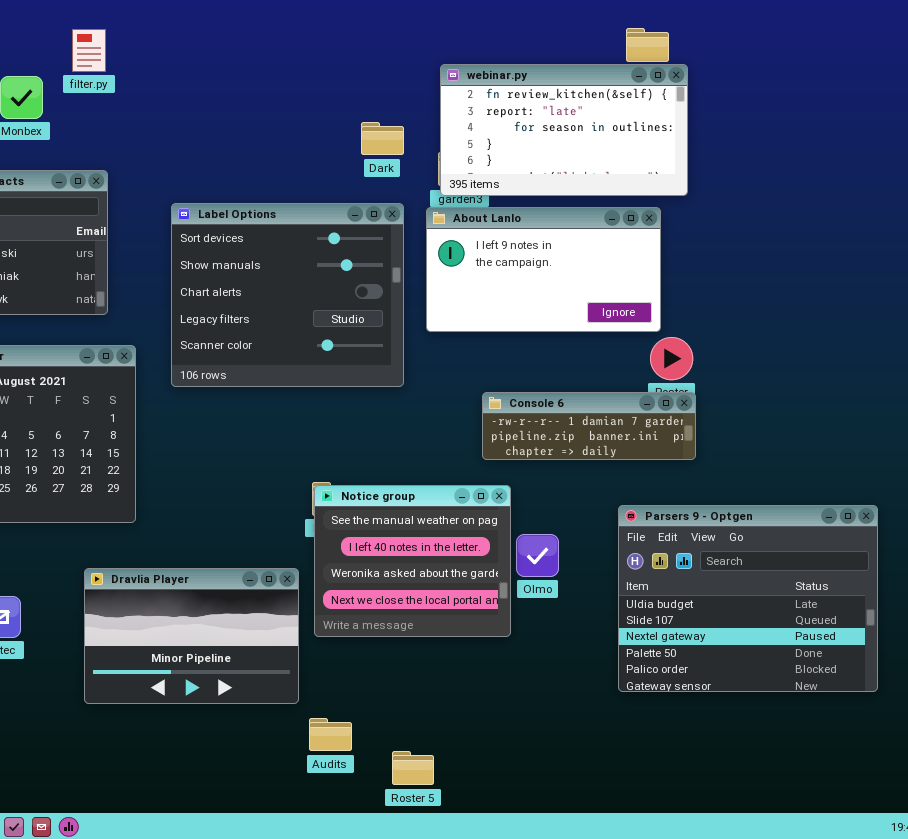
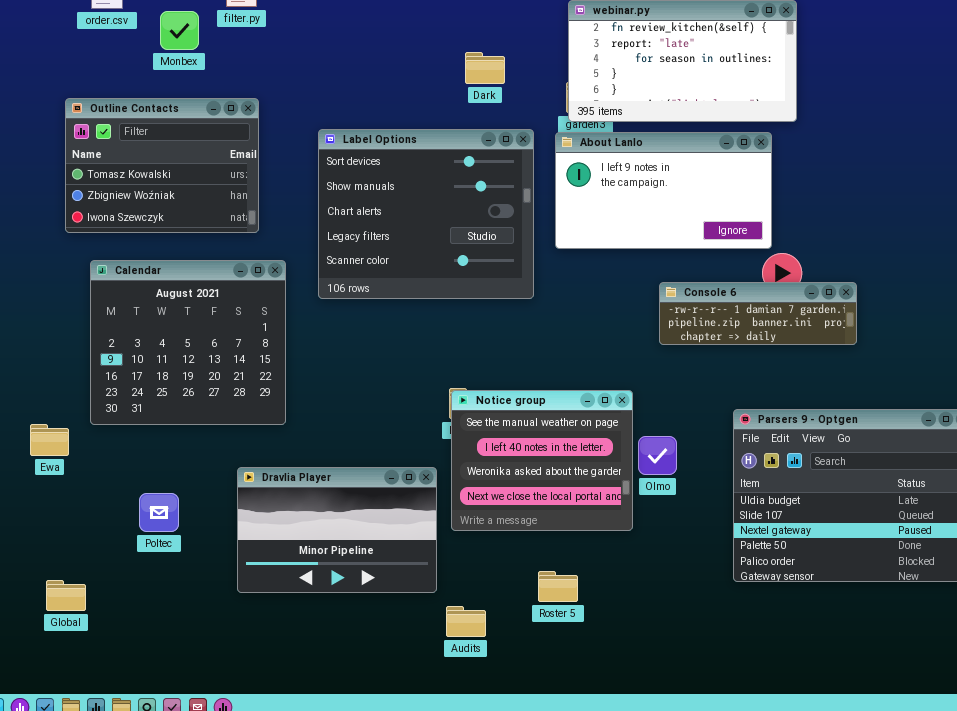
Dark: [361,122,404,155] -> [465,52,505,84], moved
Console 6: [482,392,696,460] -> [659,282,857,345], moved
Roster 5: [392,751,434,785] -> [538,571,578,602], moved

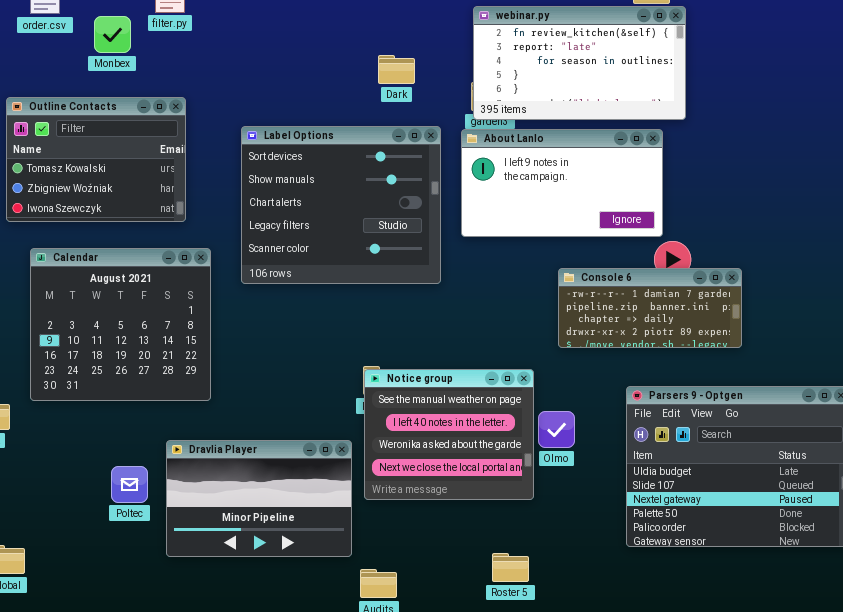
Console 6: [659,282,857,345] -> [558,268,742,348], resized
Poltec: [139,493,179,532] -> [111,466,148,503], moved
Roster 5: [538,571,578,602] -> [492,553,529,582], moved

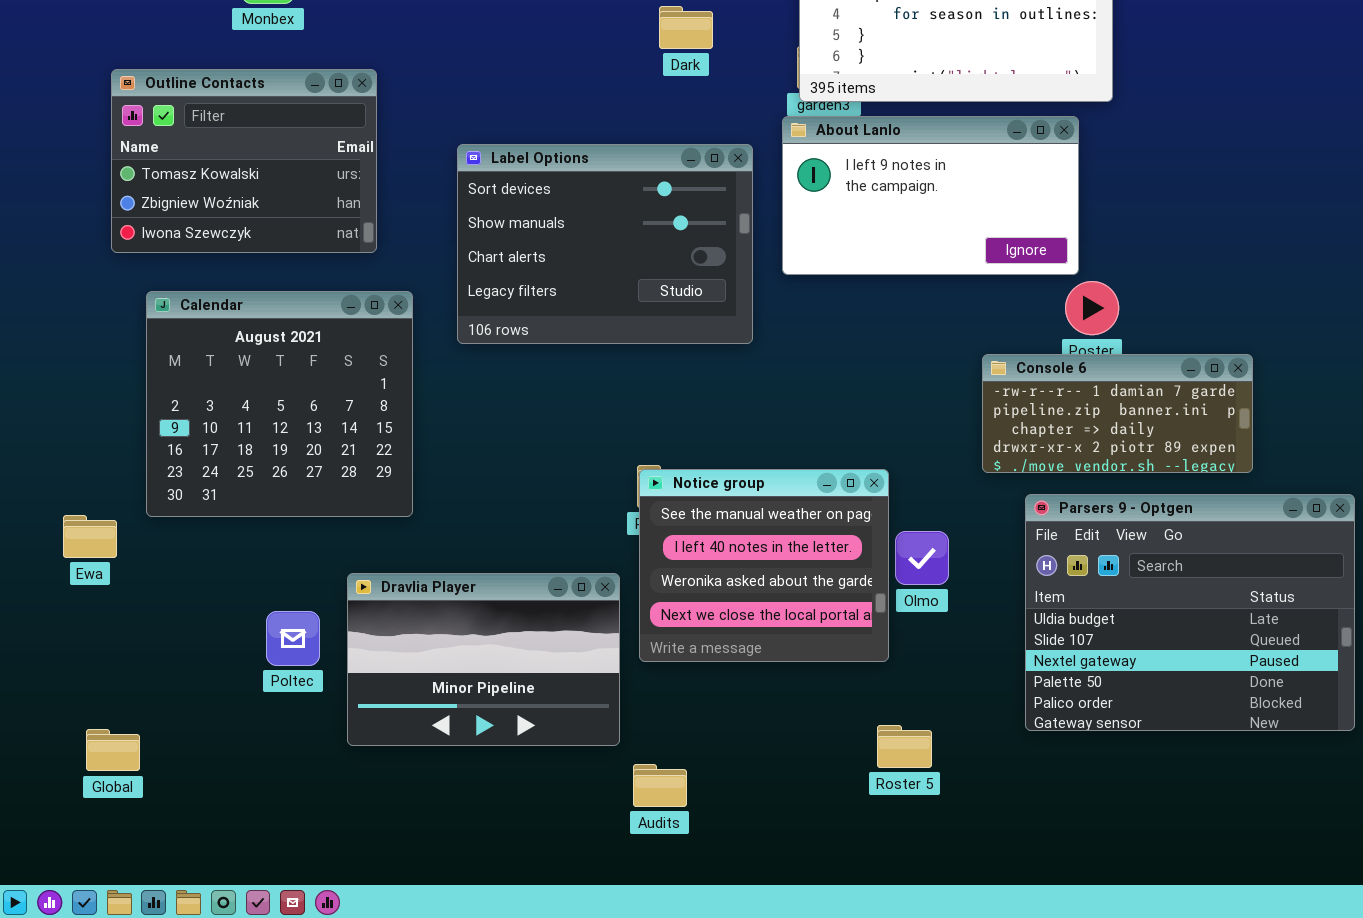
Label Options: [241,126,441,284] -> [457,144,753,344], resized
Console 6: [558,268,742,348] -> [982,354,1253,473], moved
Roster 5: [492,553,529,582] -> [877,725,932,768], moved

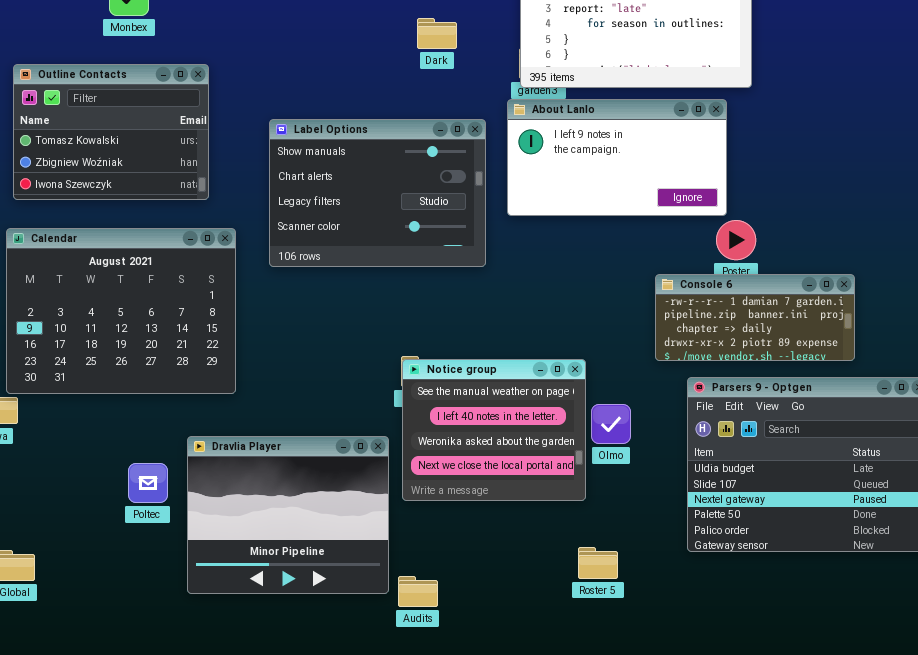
Label Options: [457,144,753,344] -> [269,119,486,267], scrolled down 1 row
Calendar: [146,291,413,517] -> [6,228,236,394], resized
Dravlia Player: [347,573,620,746] -> [187,436,389,594], resized

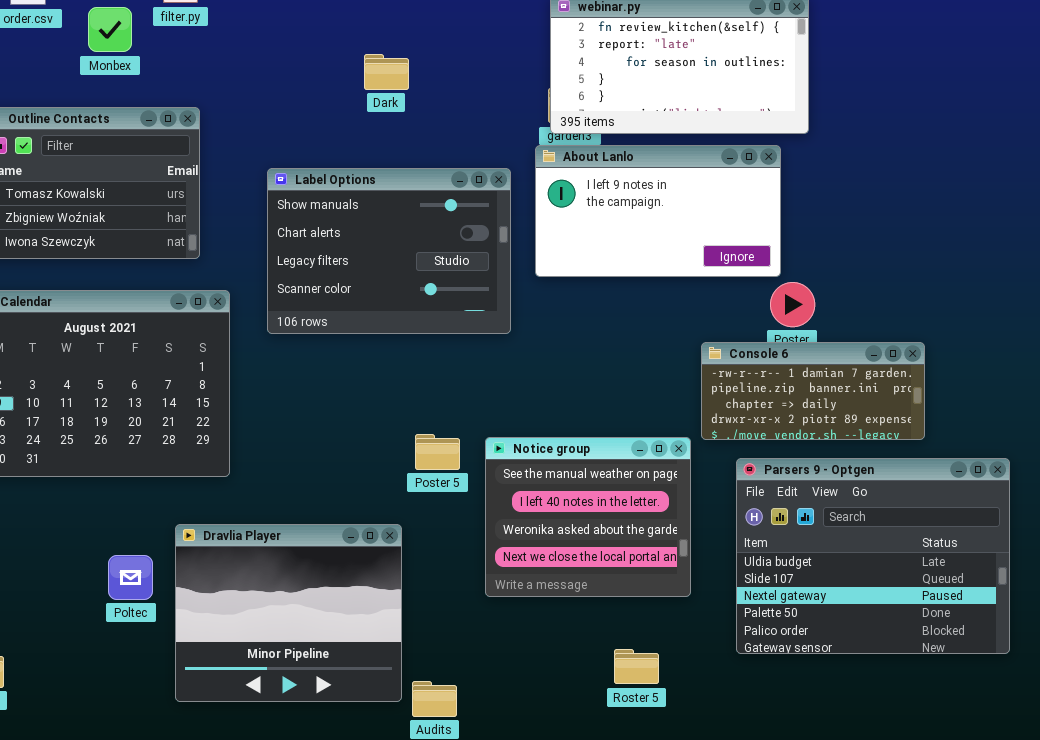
Dark: [417,18,457,49] -> [364,54,409,90], moved
Notice group: [402,359,586,501] -> [485,437,691,597], moved

